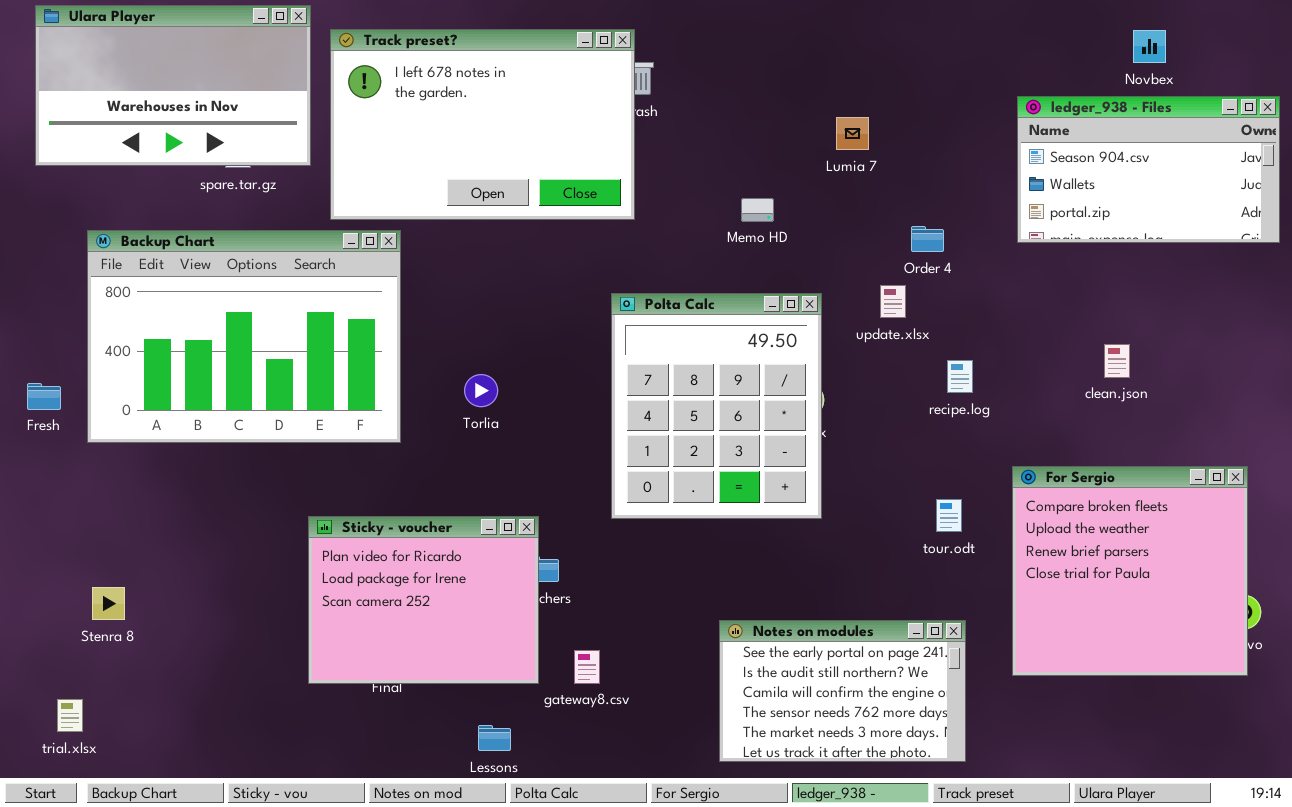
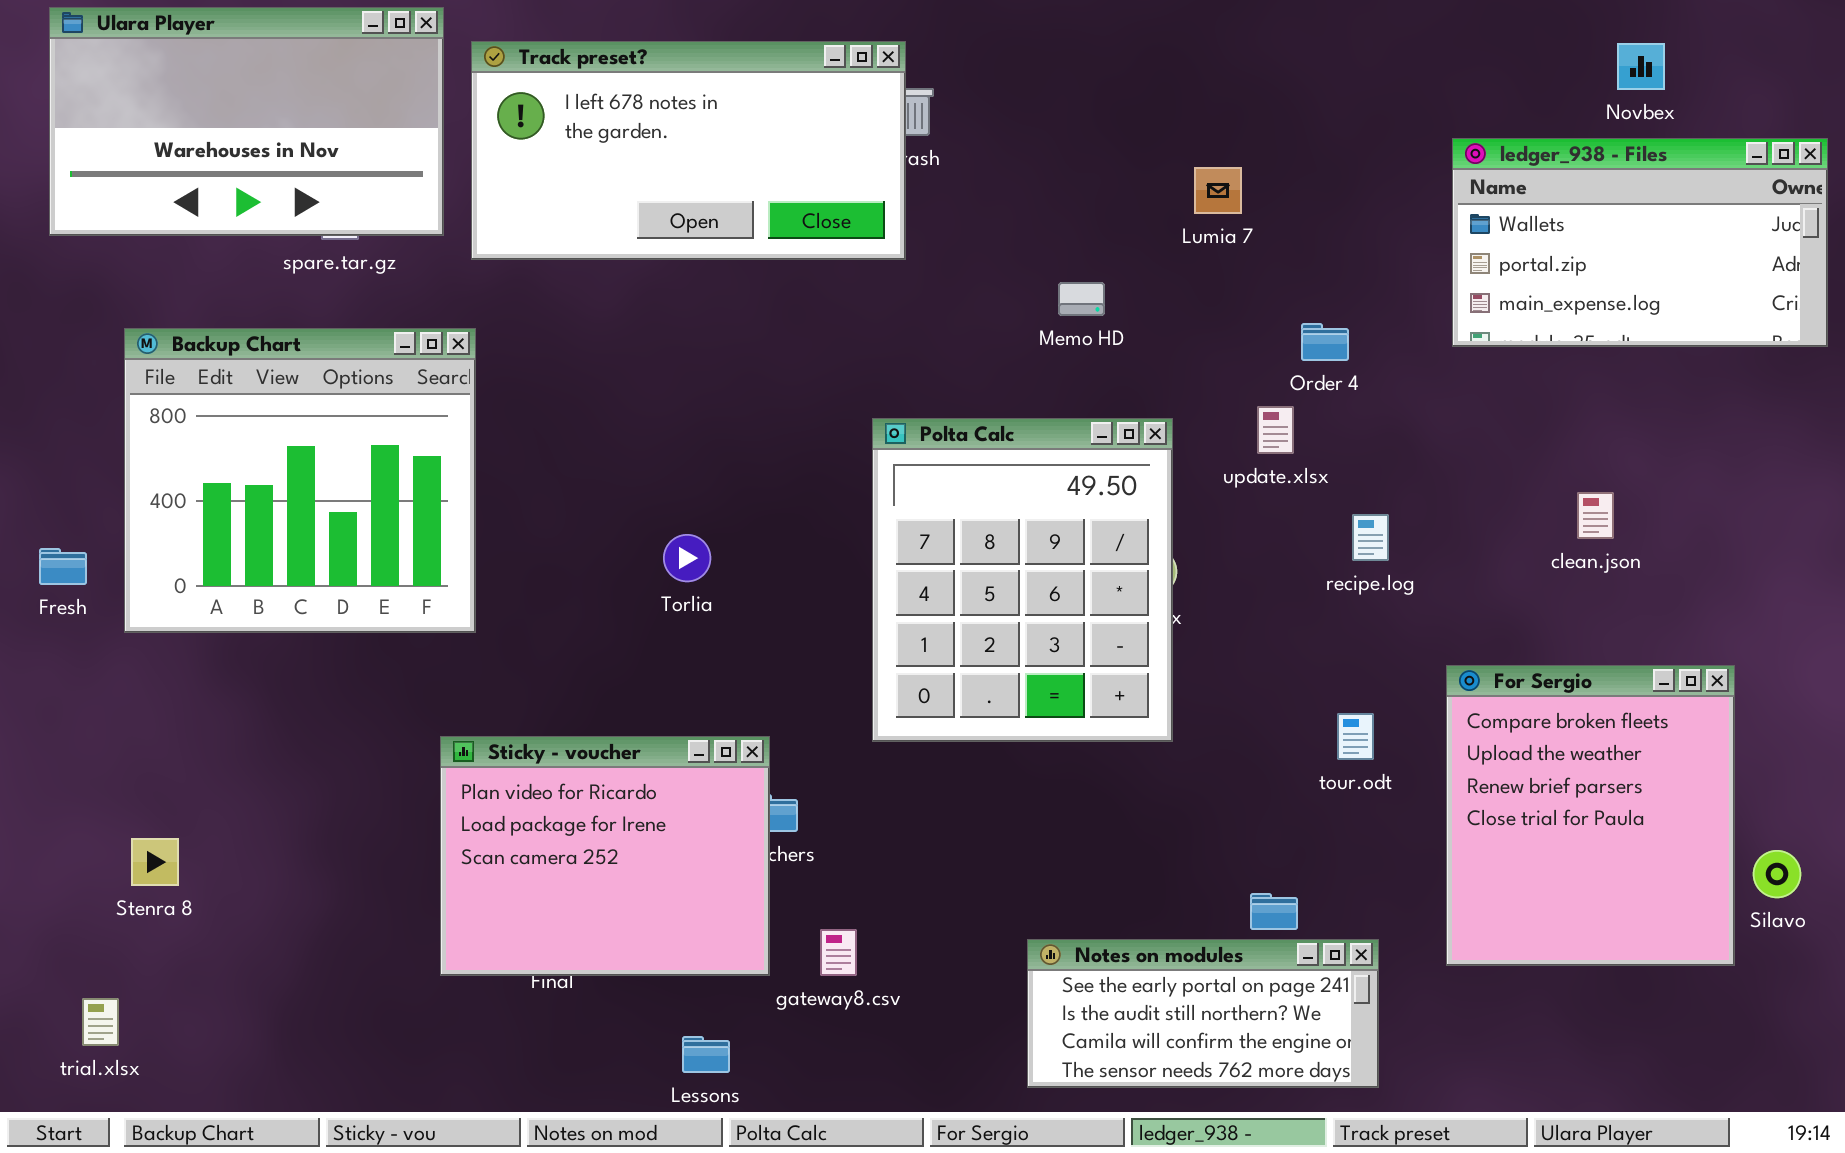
Track preset?: [330,29,635,220] -> [471,41,906,260], resized
ledger_938 - Files: [1017,96,1280,243] -> [1452,138,1828,347], scrolled down 1 row
Backup Chart: [87,230,401,443] -> [124,328,476,633], resized
For Sergio: [1012,466,1248,676] -> [1446,665,1735,966], resized
Notes on modules: [719,620,966,762] -> [1027,939,1379,1088], resized

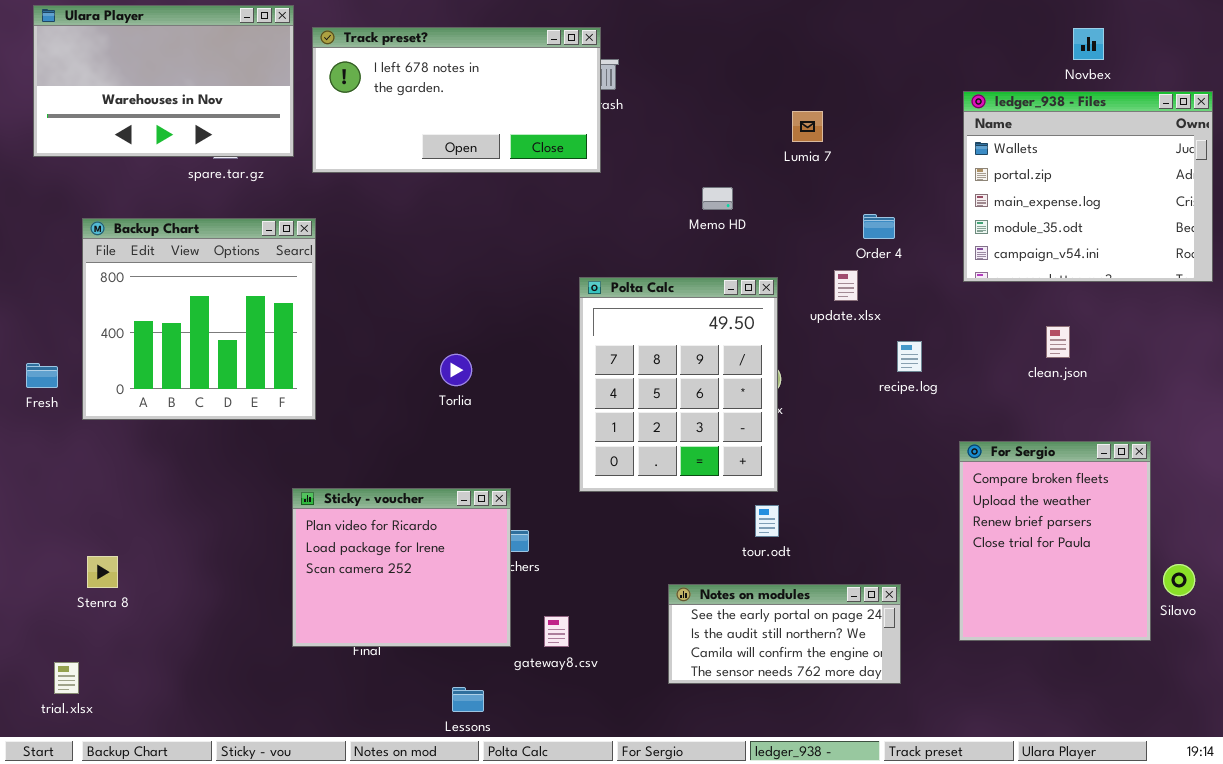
ledger_938 - Files: [1452,138,1828,347] -> [963,91,1213,282], resized
tour.odt: [1337,713,1374,760] -> [755,505,779,537], moved
Notes on modules: [1027,939,1379,1088] -> [668,584,901,684], moved

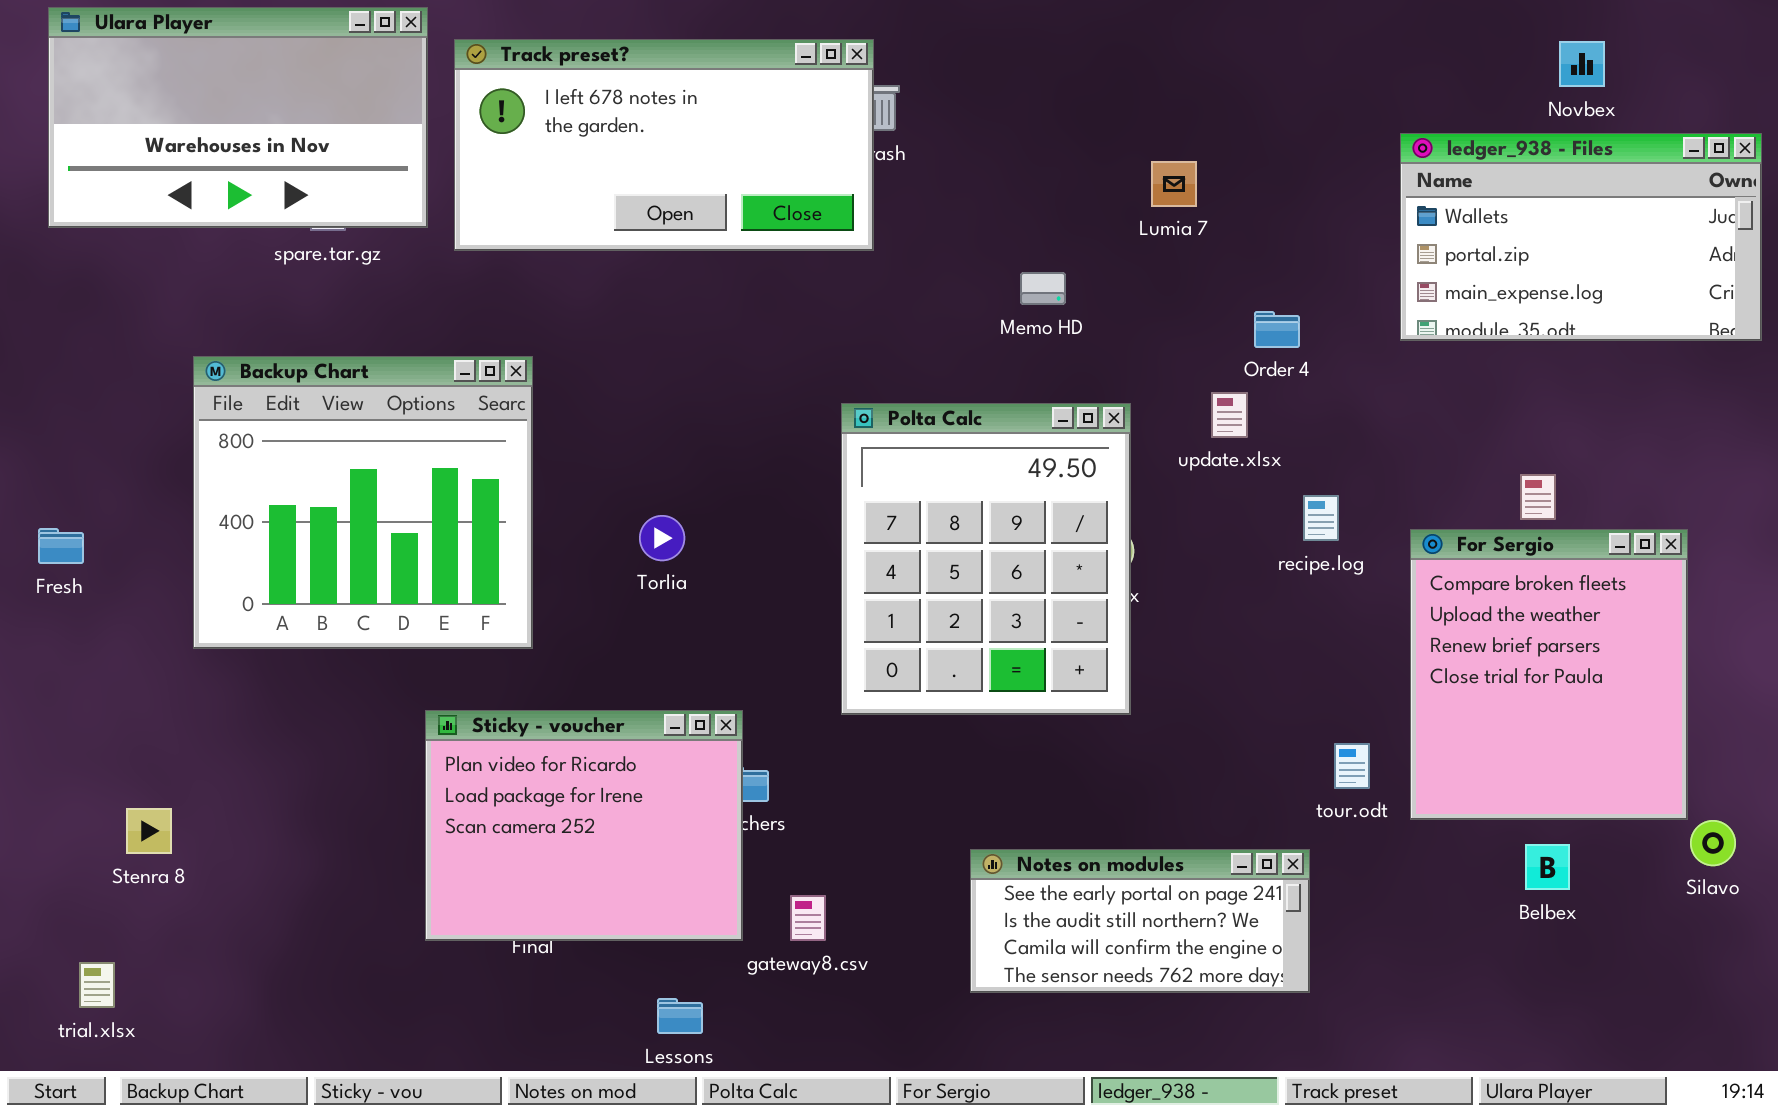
ledger_938 - Files: [963,91,1213,282] -> [1400,133,1762,341], resized
Backup Chart: [82,218,316,420] -> [193,356,533,649], moved
For Sergio: [959,441,1151,641] -> [1410,529,1688,820], moved
tour.odt: [755,505,779,537] -> [1334,743,1370,789], moved

